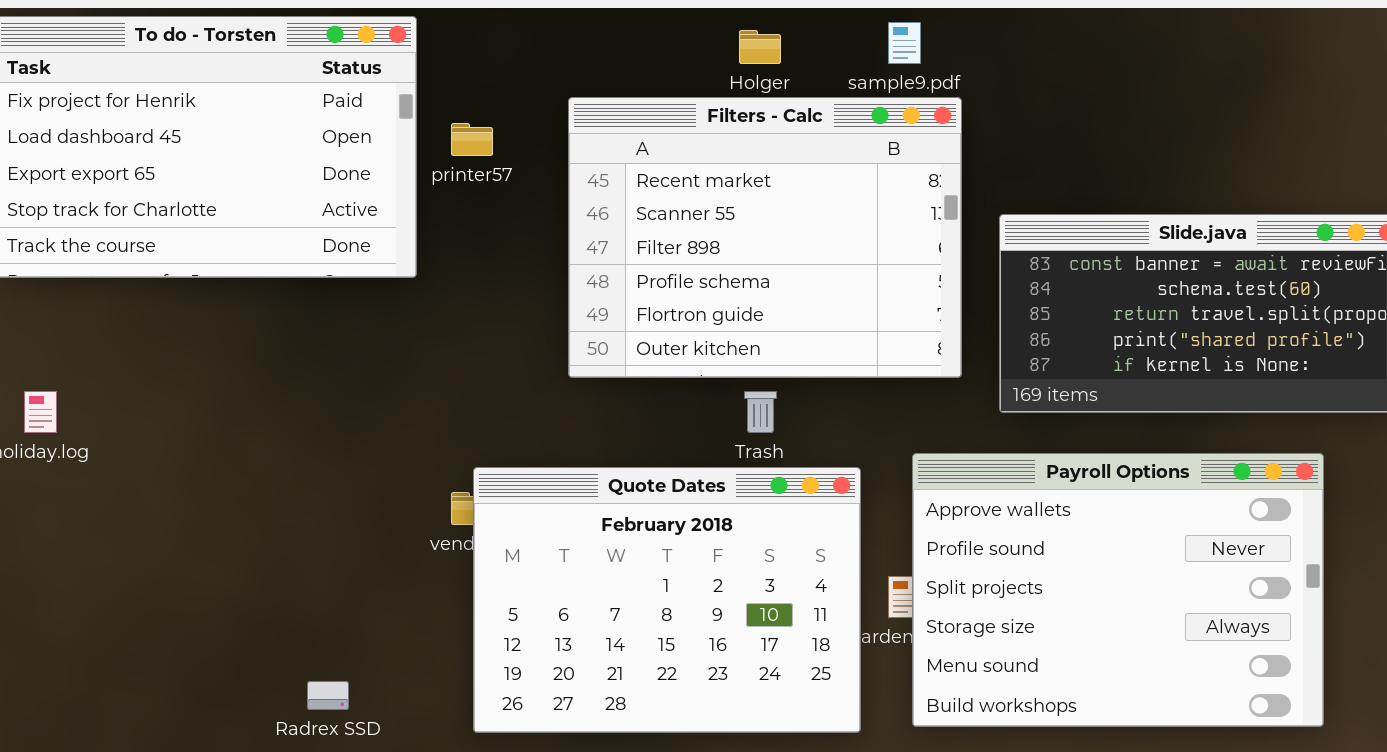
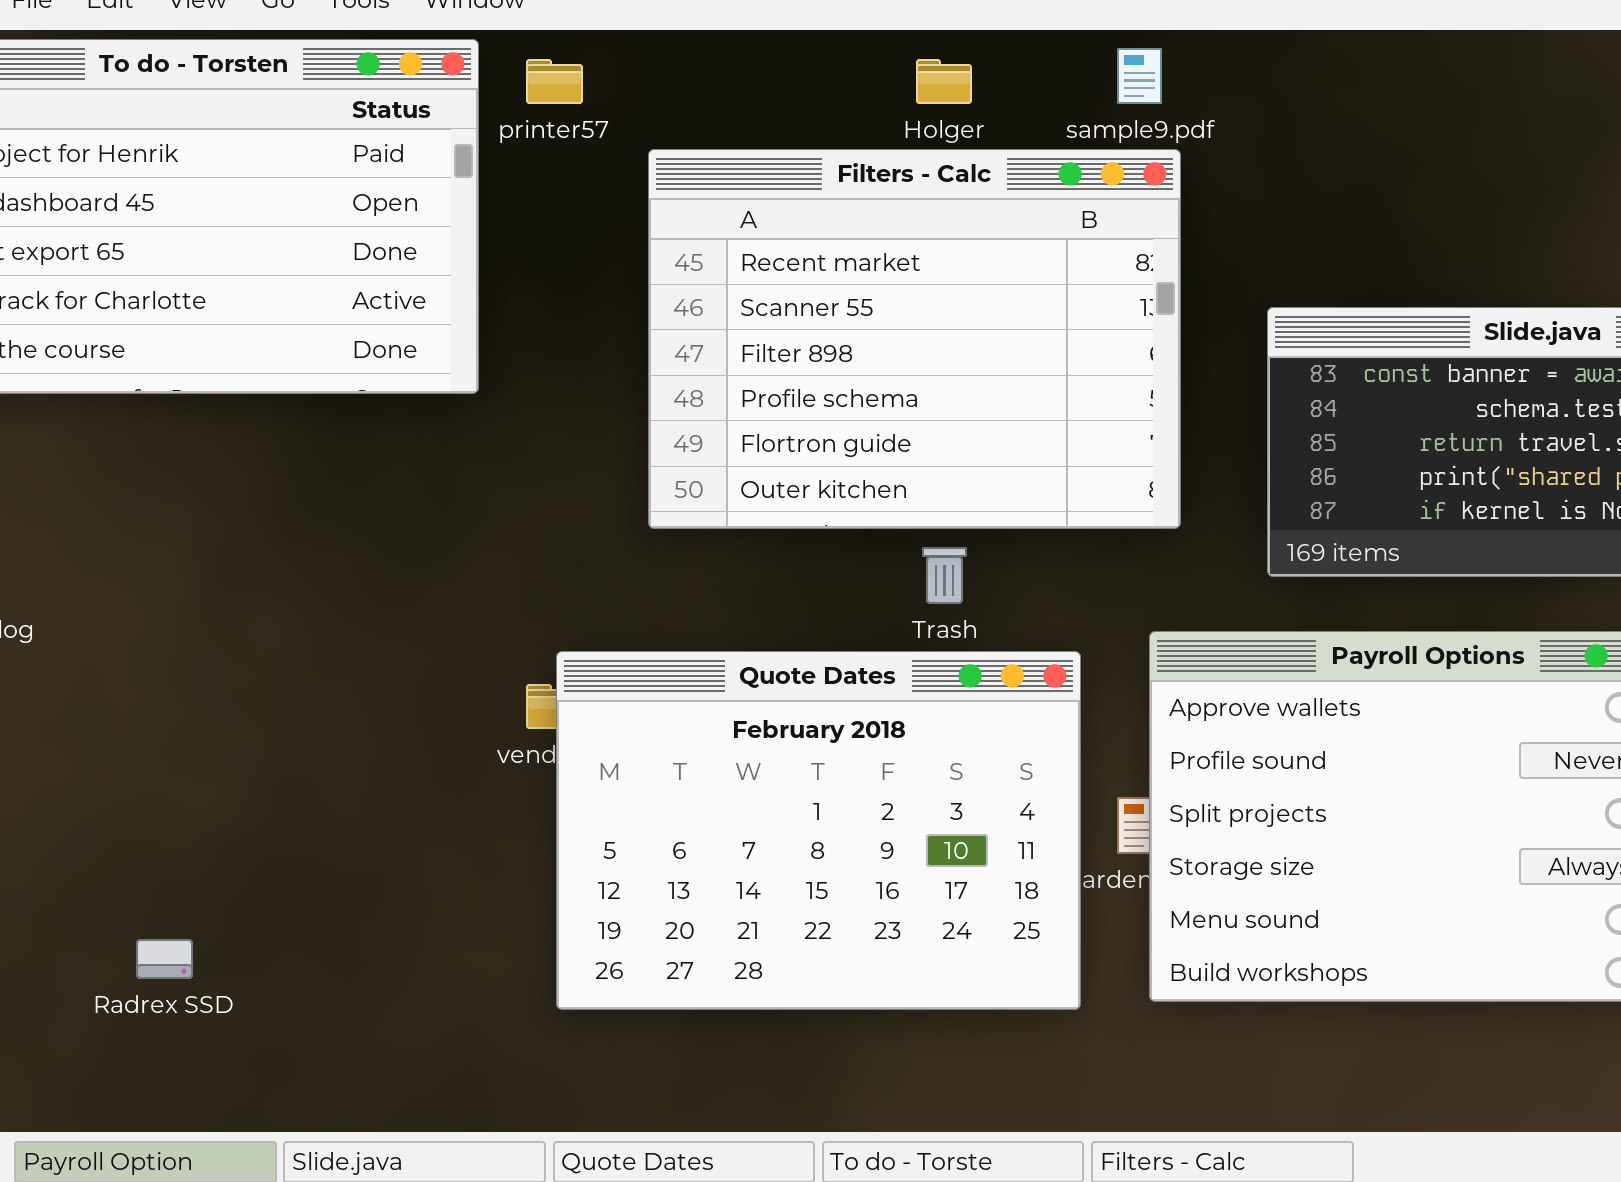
Filters - Calc: [568,97,962,378] -> [648,149,1181,529], moved
printer57: [451,123,493,156] -> [526,59,583,104], moved
Radrex SSD: [307,681,349,710] -> [136,939,193,979], moved

